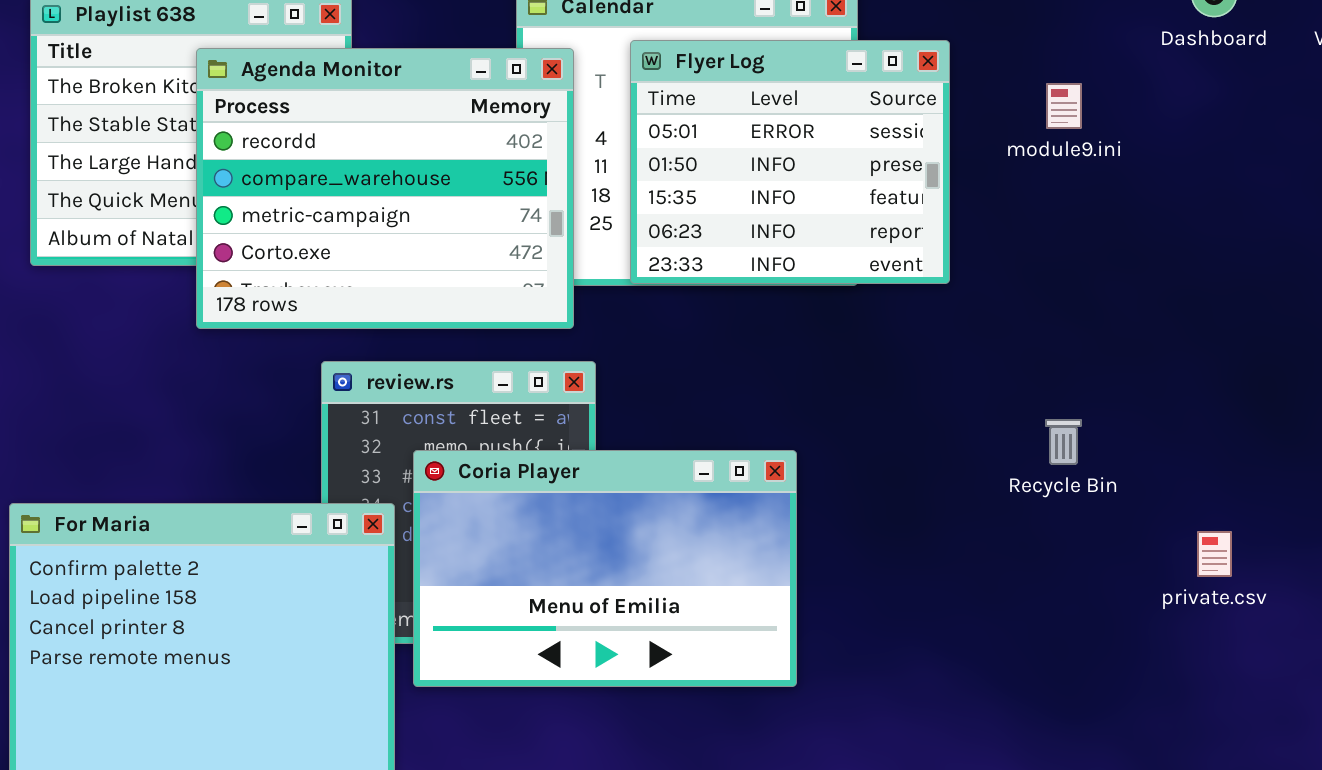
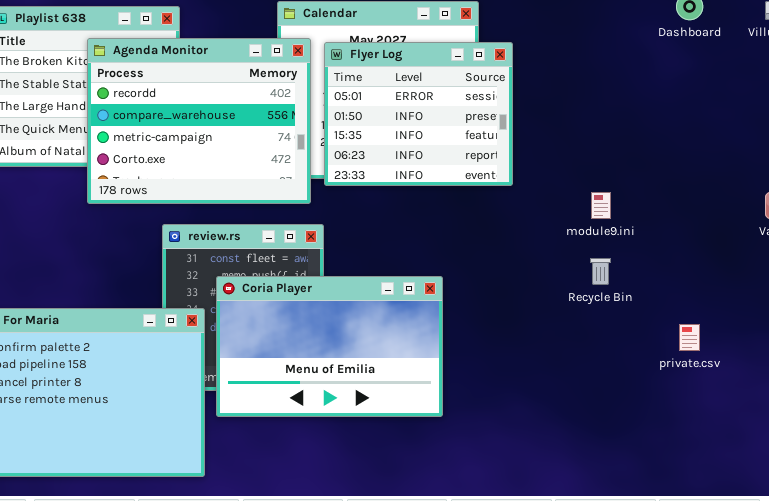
Flyer Log: [630,40,950,284] -> [324,42,513,186], moved
module9.ini: [1046,83,1082,129] -> [591,192,611,219], moved

